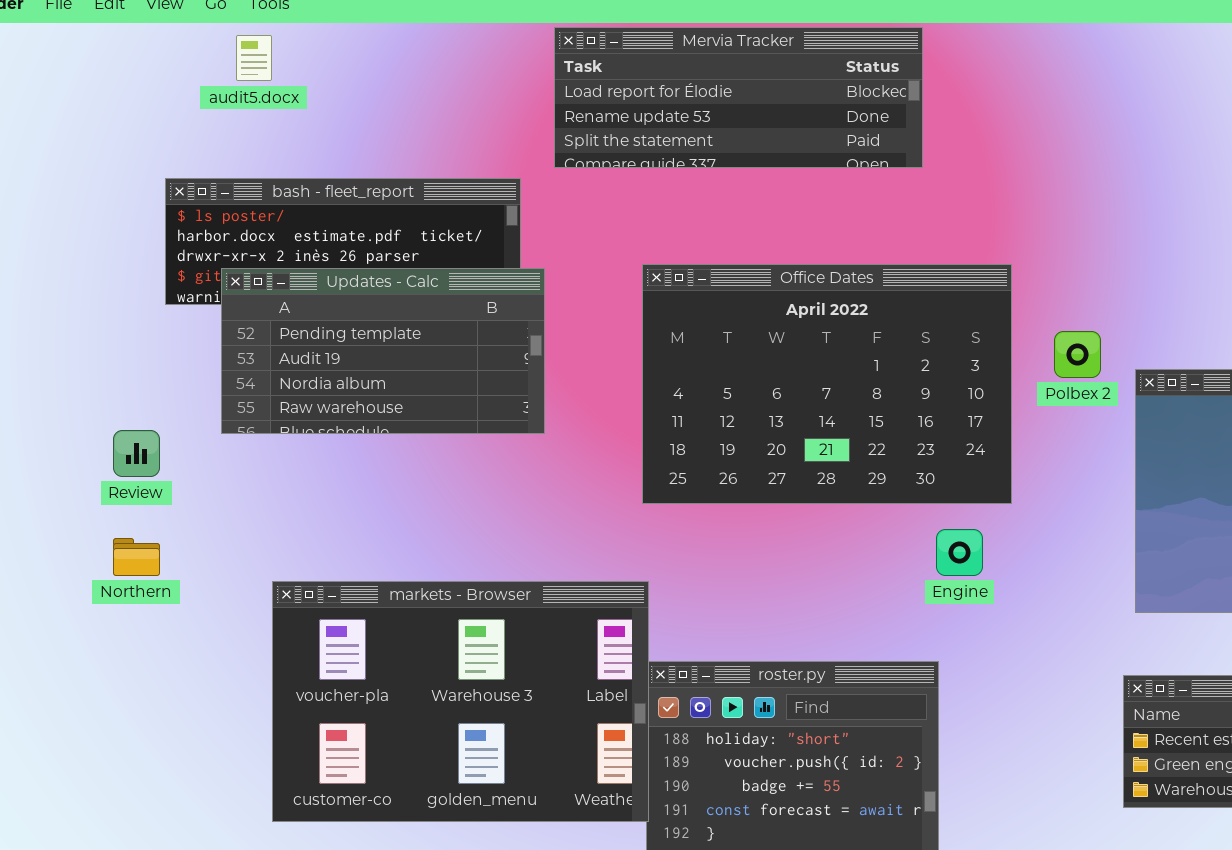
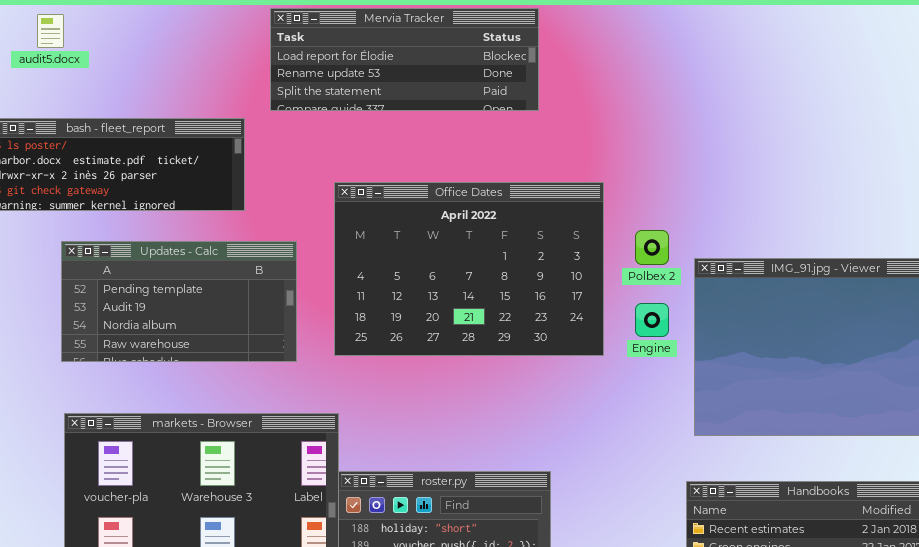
Updates - Calc: [221,268,545,434] -> [61,241,297,362], moved
Engine: [936,529,983,576] -> [635,303,669,337], moved

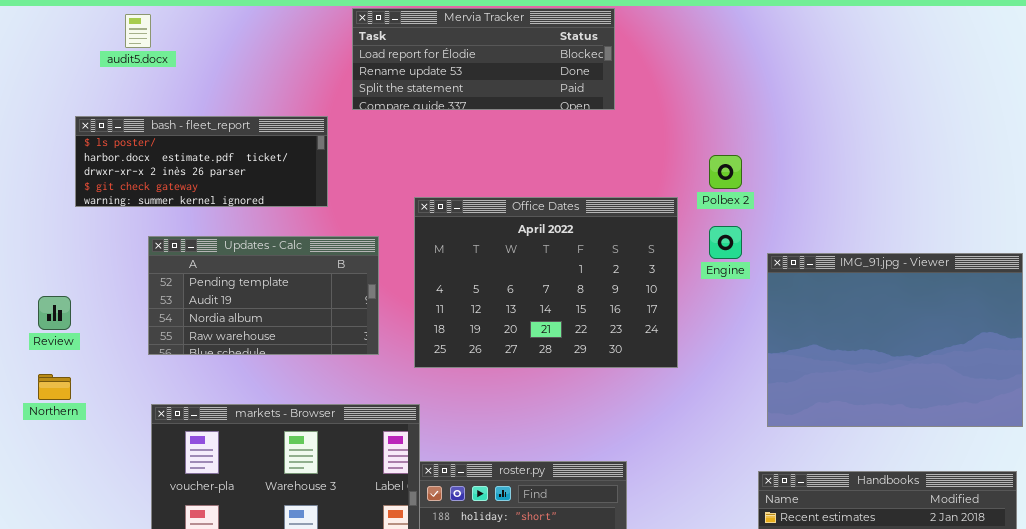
Office Dates: [334,182,604,356] -> [414,197,678,368], moved
Polbex 2: [635,230,669,265] -> [709,155,742,189], moved
Engine: [635,303,669,337] -> [709,226,742,259], moved

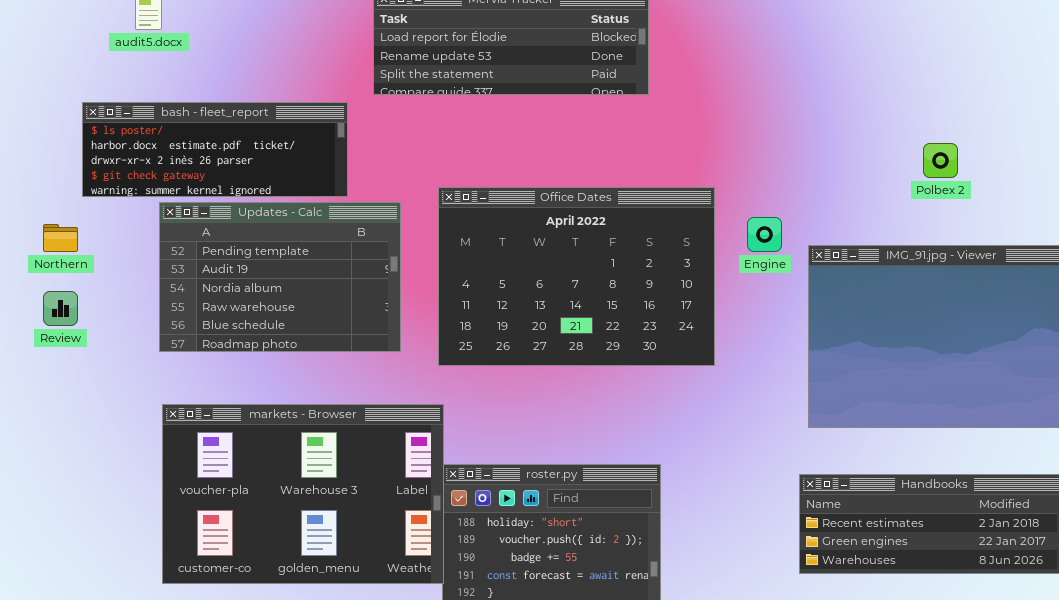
Polbex 2: [709,155,742,189] -> [923,143,958,178], moved
Updates - Calc: [148,236,379,355] -> [159,202,401,352], resized
Northern: [38,374,71,400] -> [43,224,78,252], moved

